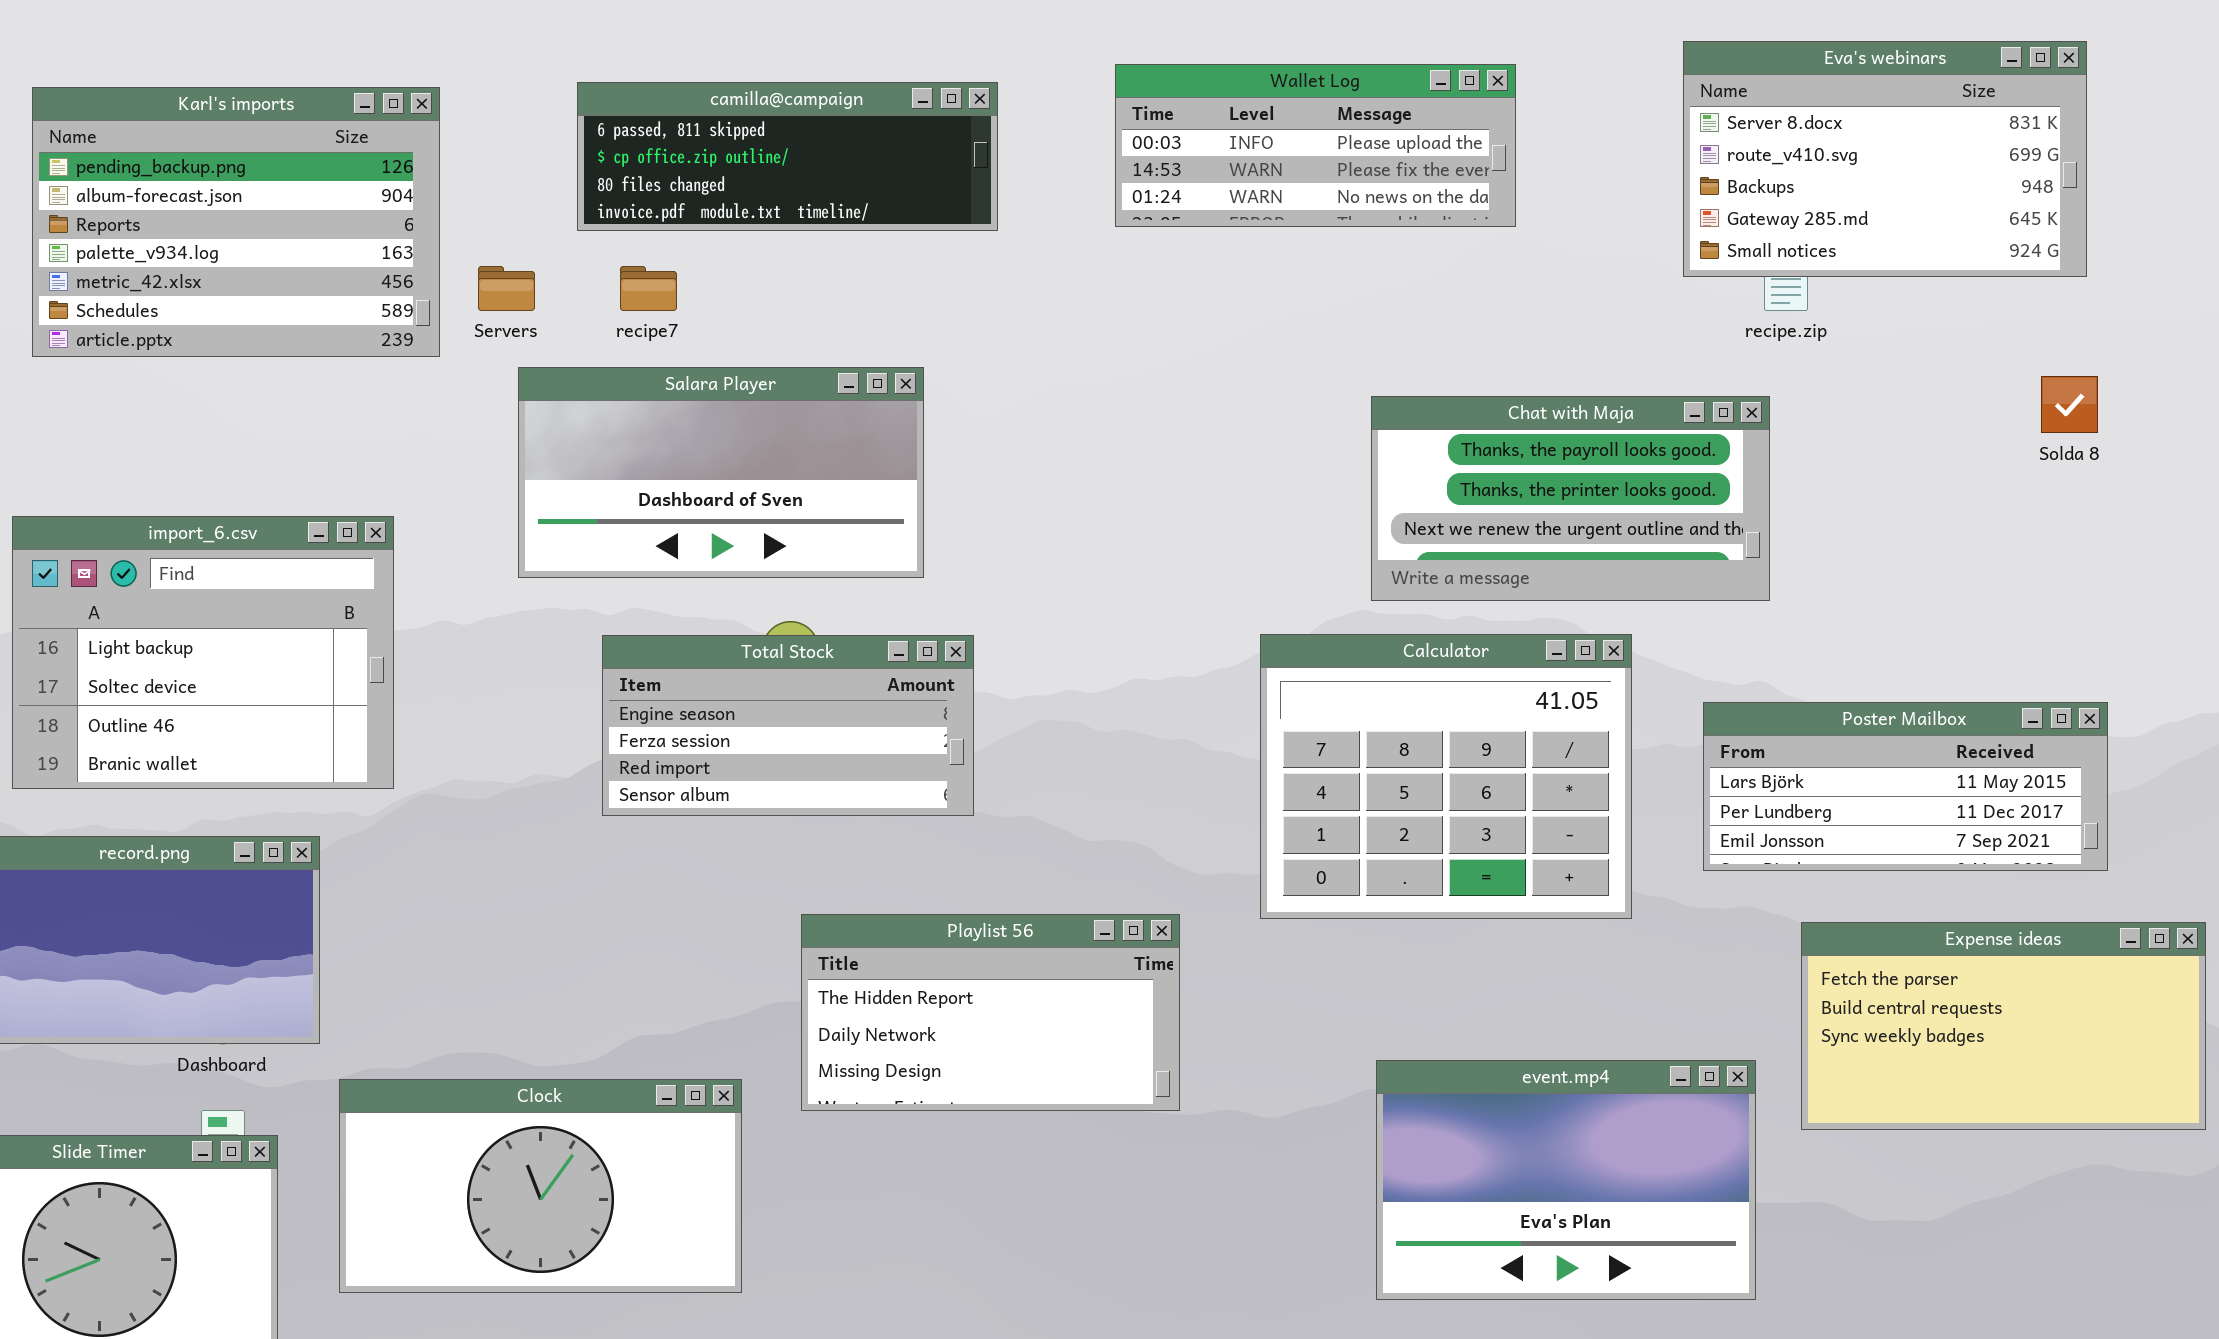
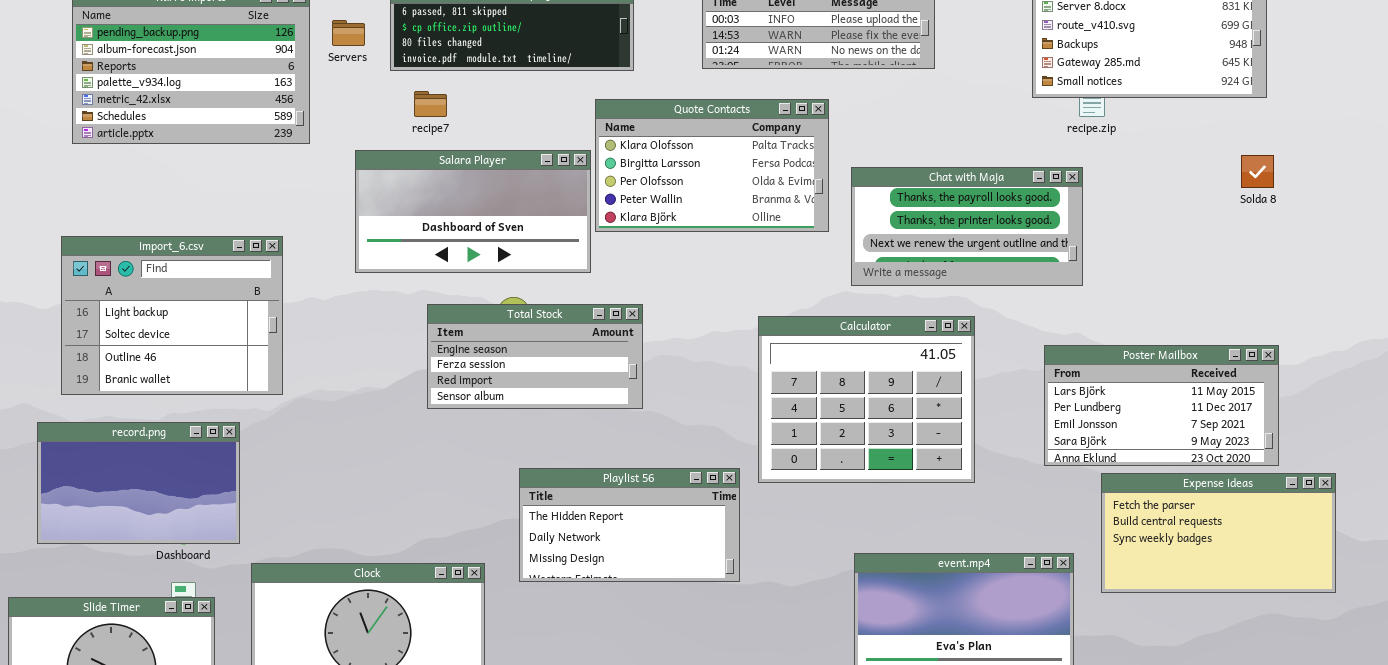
Servers: [478,266,535,311] -> [332,20,365,46], moved
Quote Contacts: none -> [595,99,829,232], opened
Calculator: [1260,634,1632,919] -> [758,316,975,483], moved
Total Stock: [602,635,974,816] -> [427,304,643,409], moved
Poster Mailbox: [1703,702,2108,871] -> [1044,345,1279,466], resized

